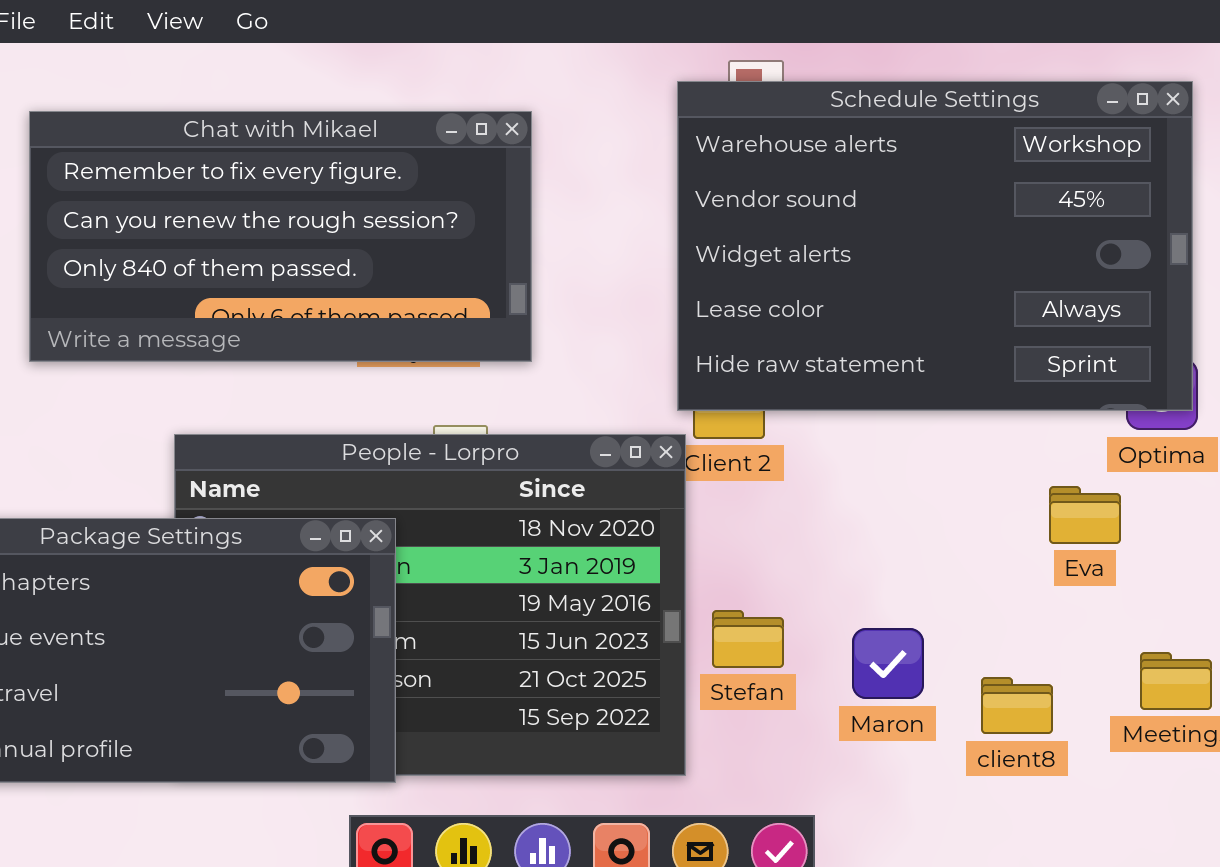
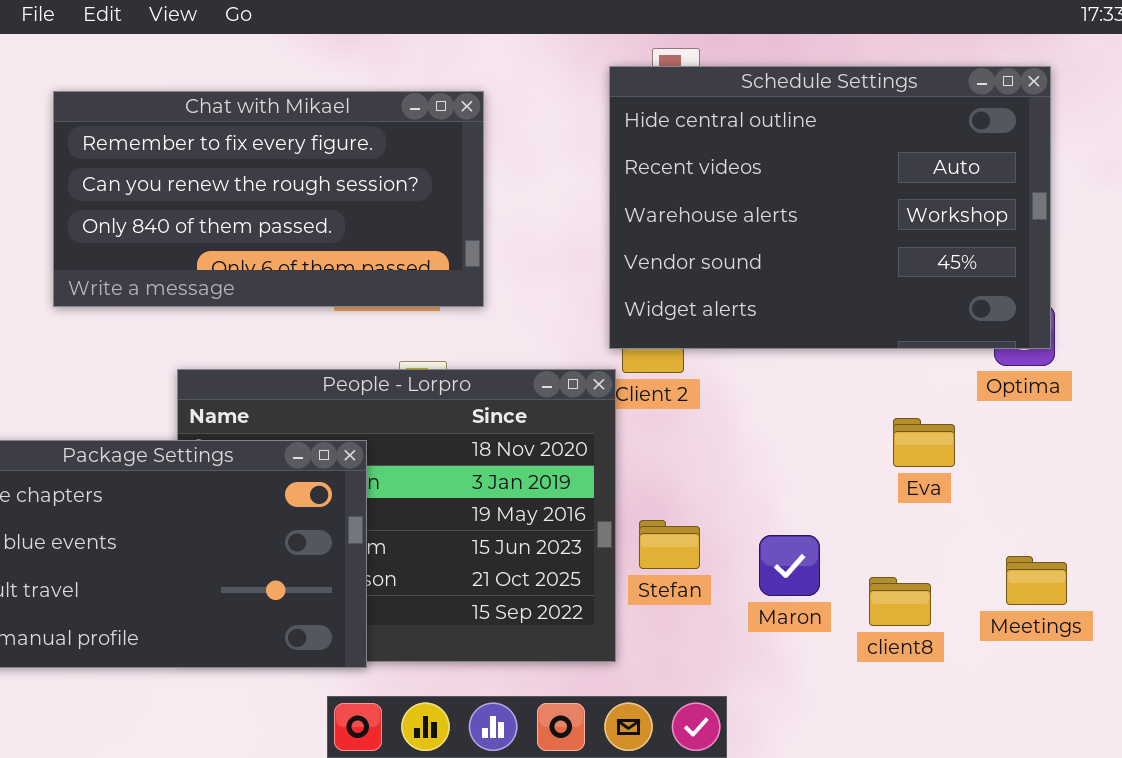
Schedule Settings: [677,81,1193,411] -> [609,66,1051,349], scrolled up 2 rows
Eva: [1049,486,1121,544] -> [893,418,955,467], moved

